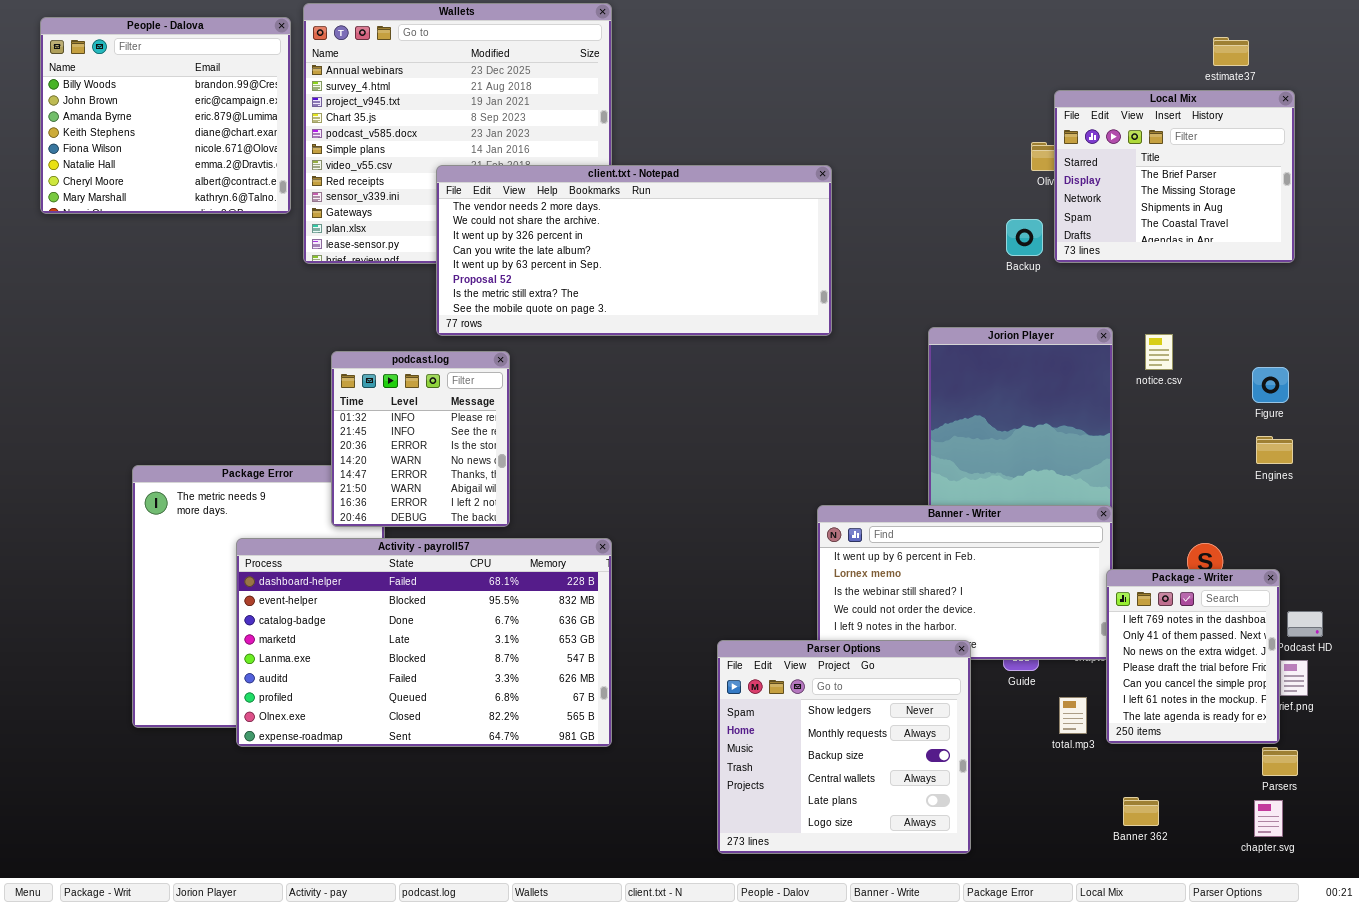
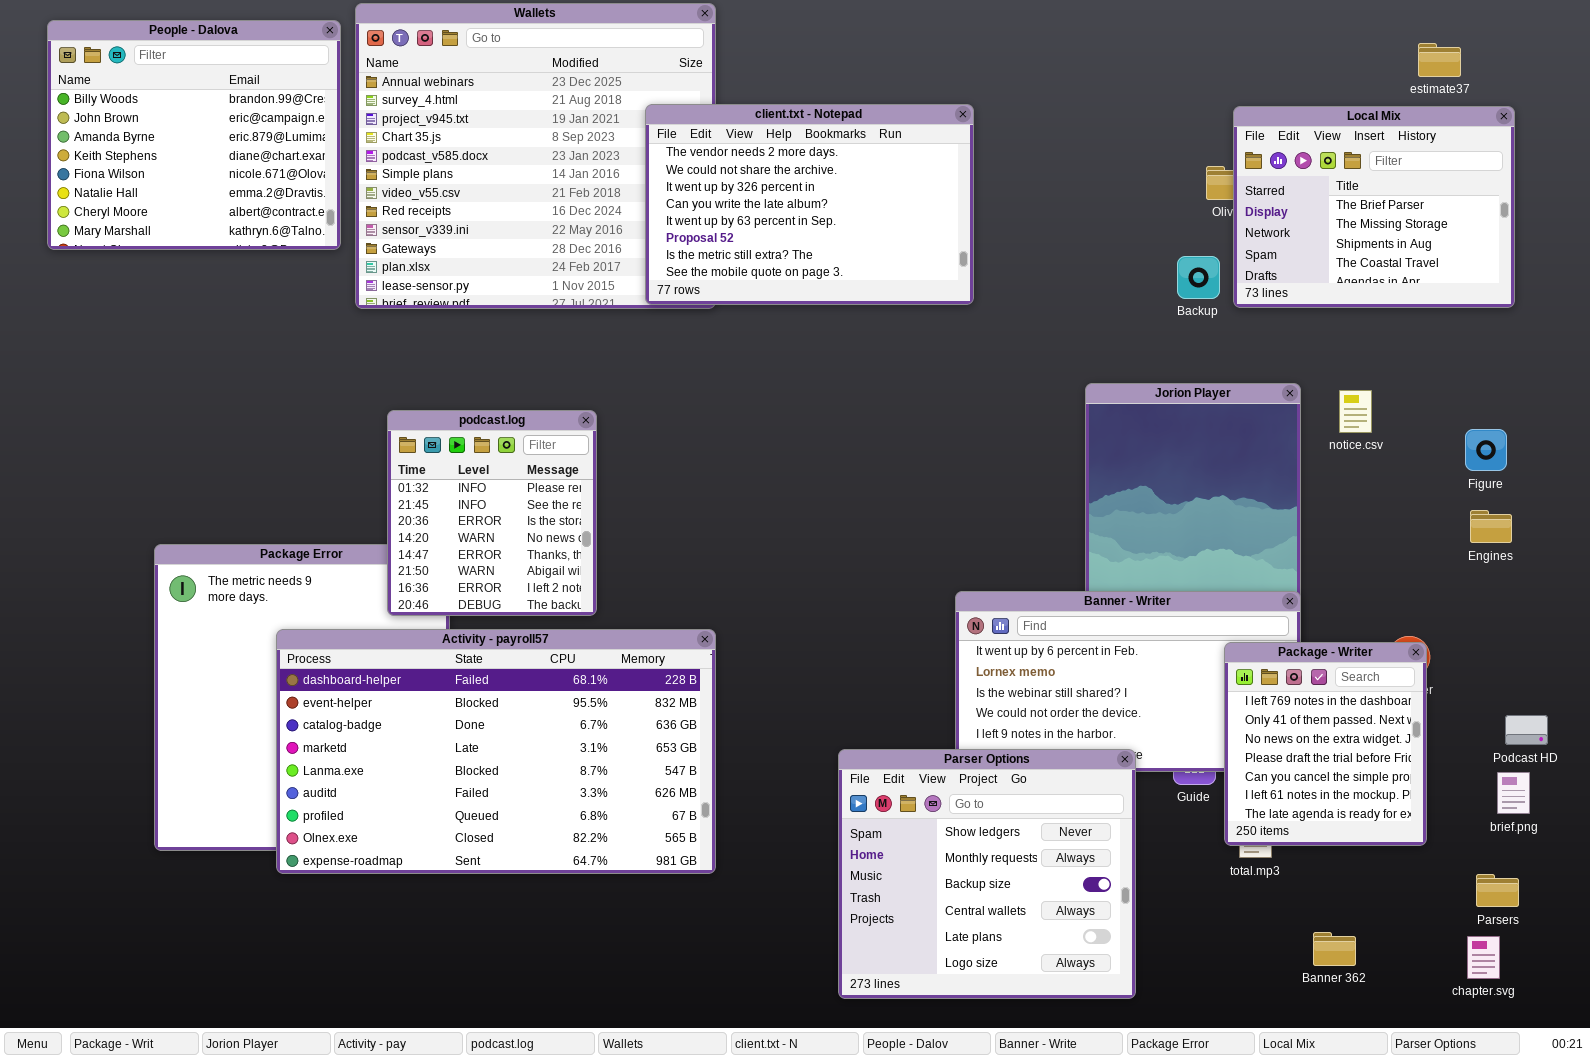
client.txt - Notepad: [436,165,832,336] -> [645,104,974,305], moved, resized
Package - Writer: [1106,569,1280,744] -> [1224,642,1427,846], moved

